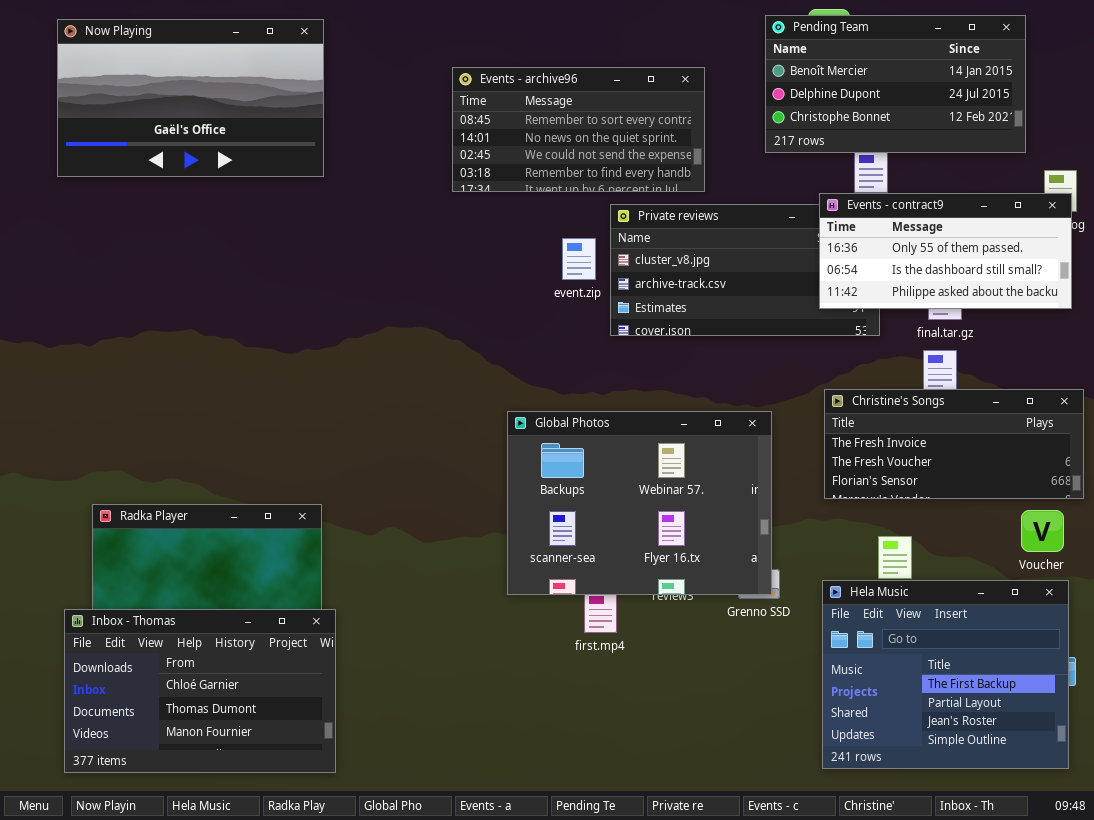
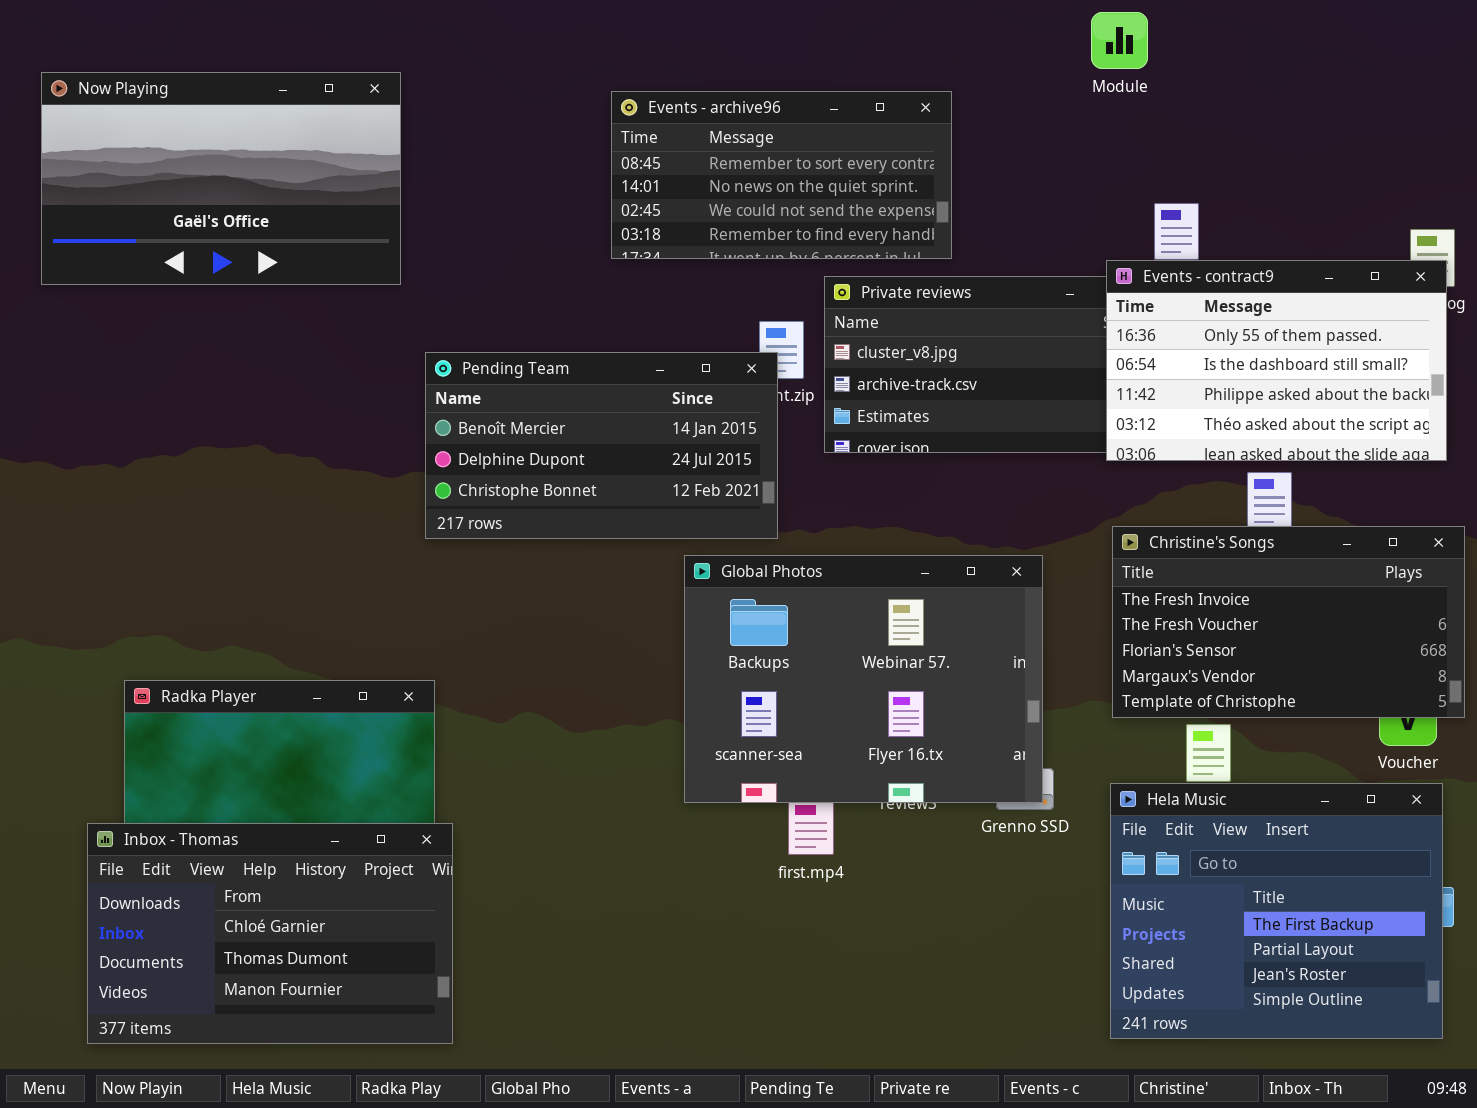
Pending Team: [765,15,1026,153] -> [425,352,778,539], moved
Now Playing: [57,19,324,177] -> [41,72,401,285], moved
Events - contract9: [819,193,1072,309] -> [1106,260,1447,461], resized
Christine's Songs: [824,389,1084,499] -> [1112,526,1465,718], resized

